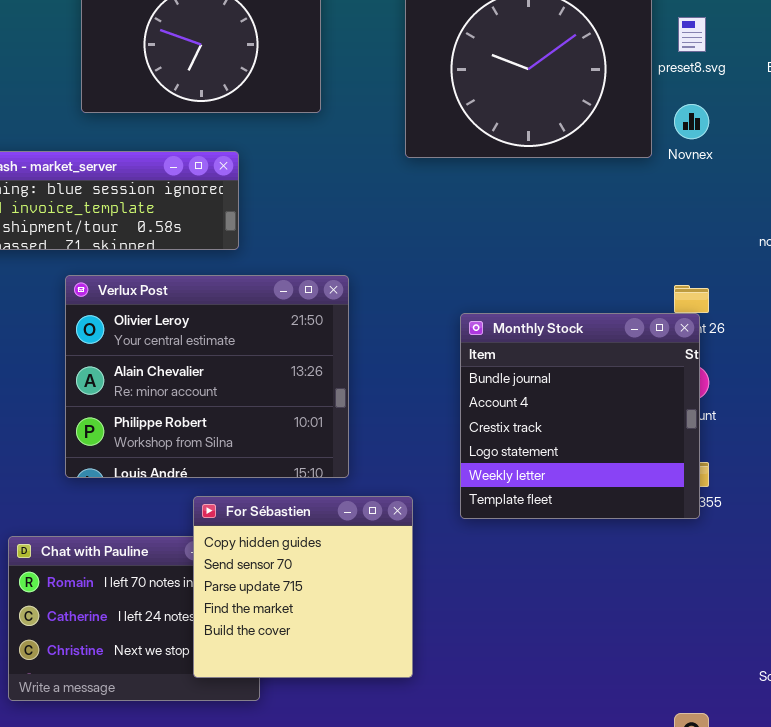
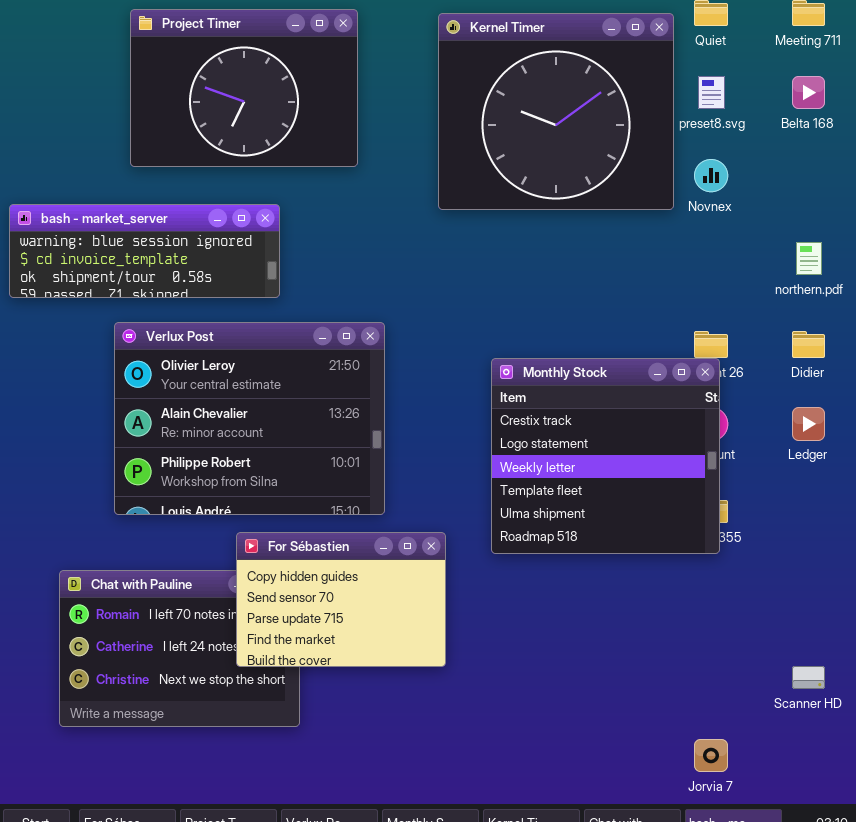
Monthly Stock: [460,313,700,519] -> [491,358,720,554], scrolled down 2 rows
For Sébastien: [193,496,413,678] -> [236,532,446,667], resized

